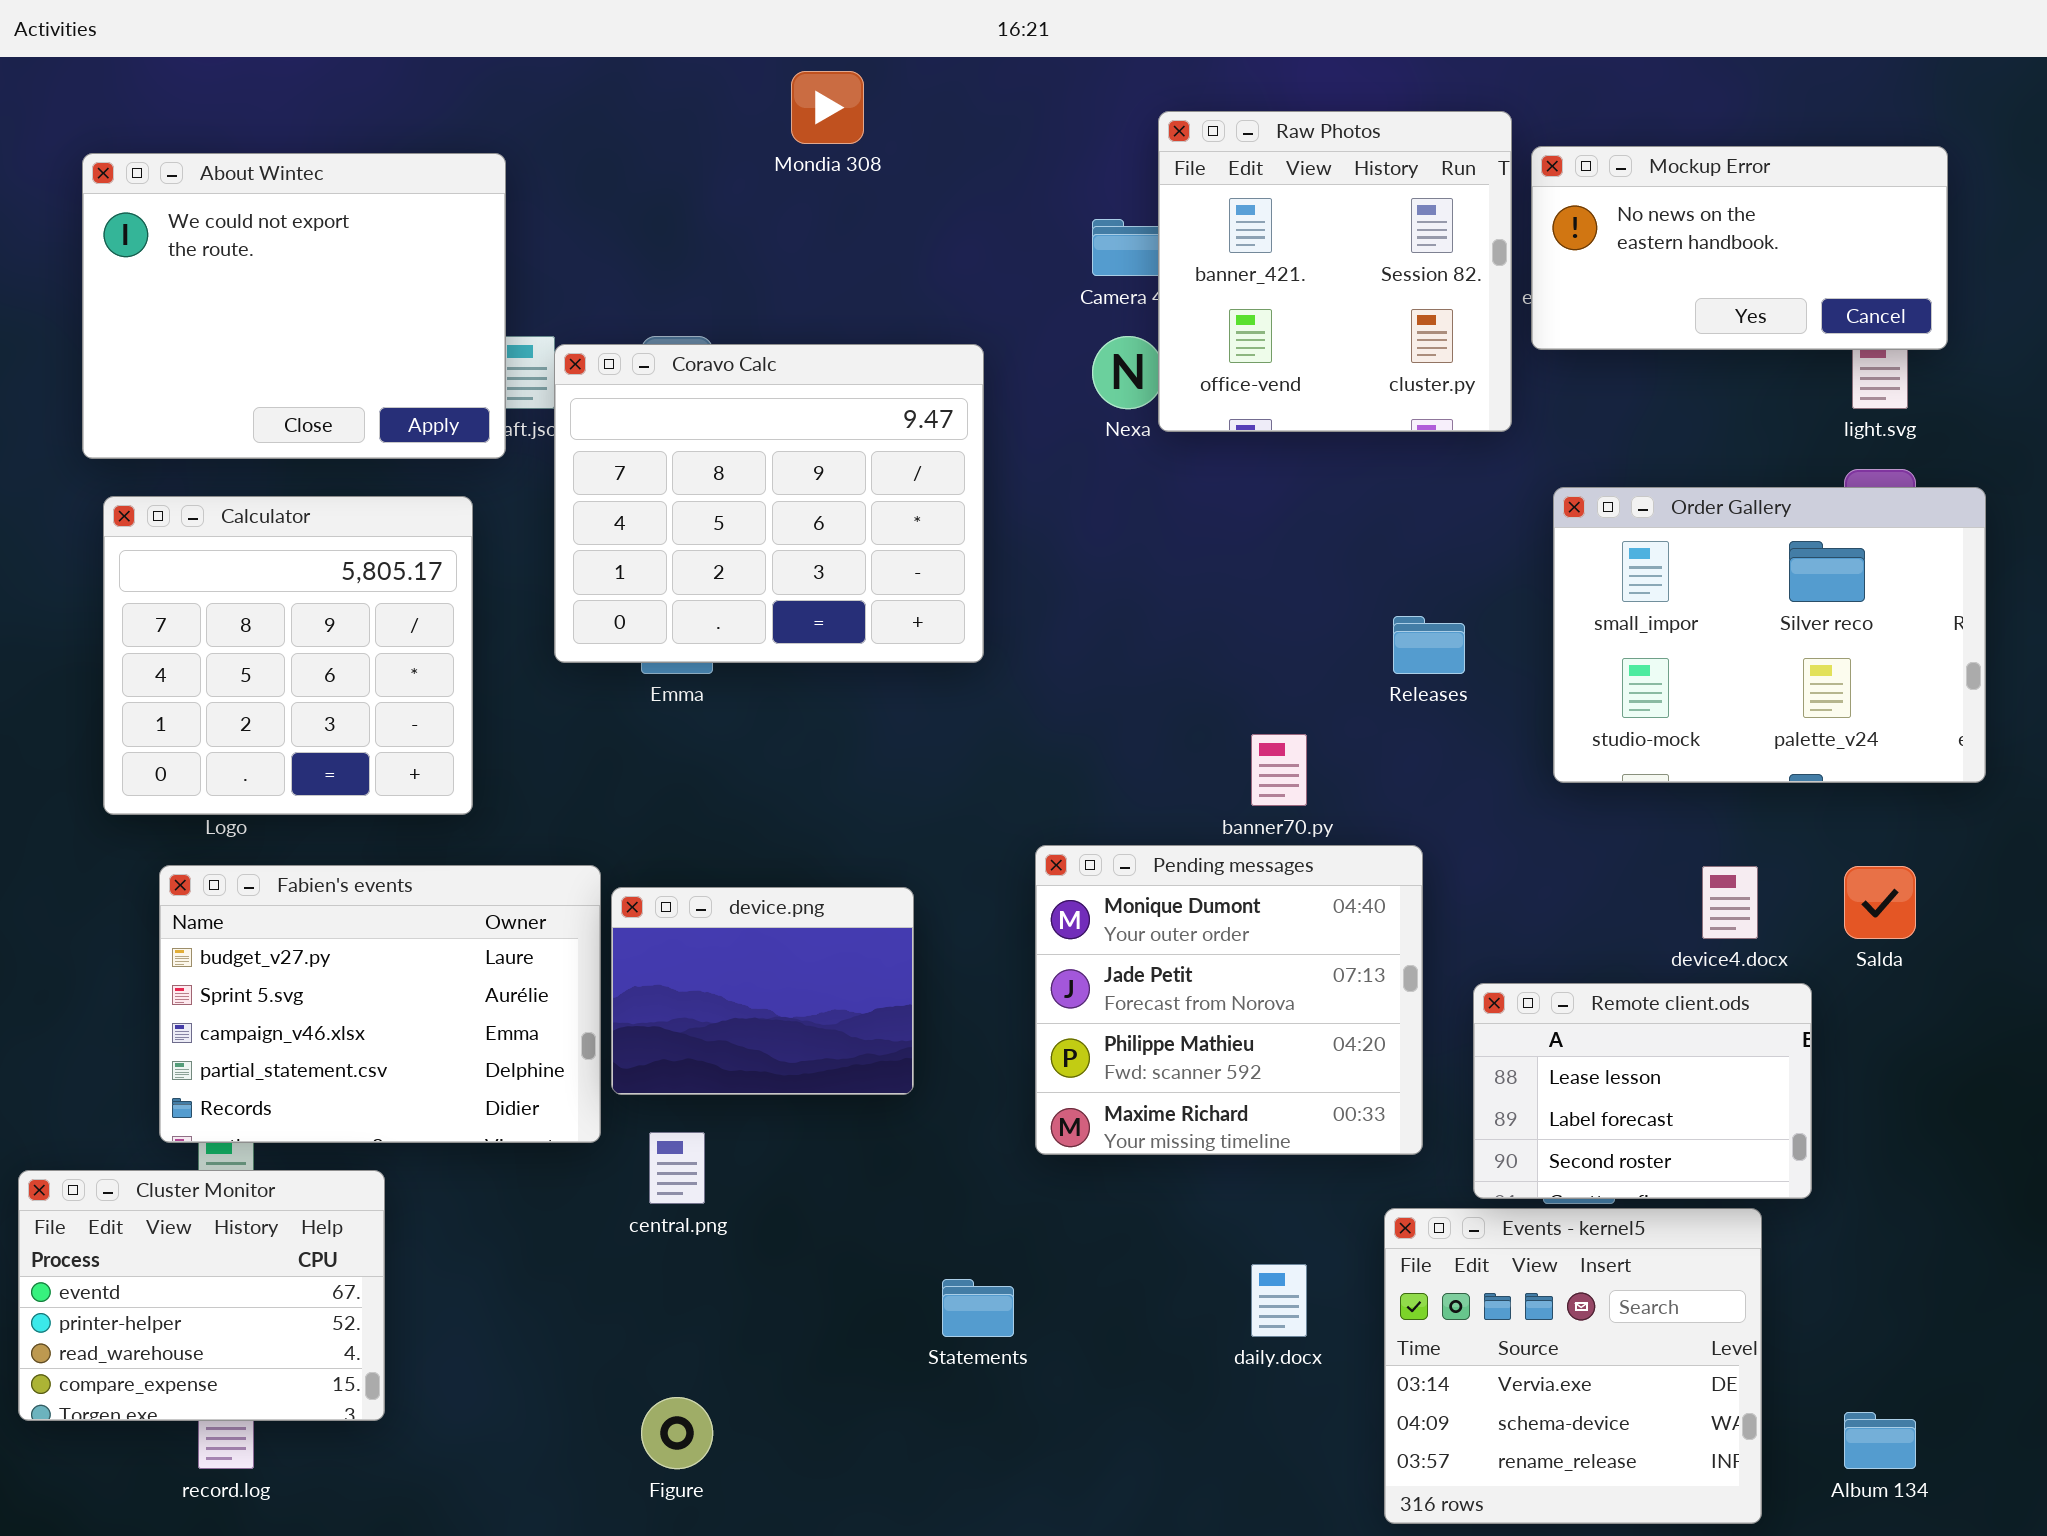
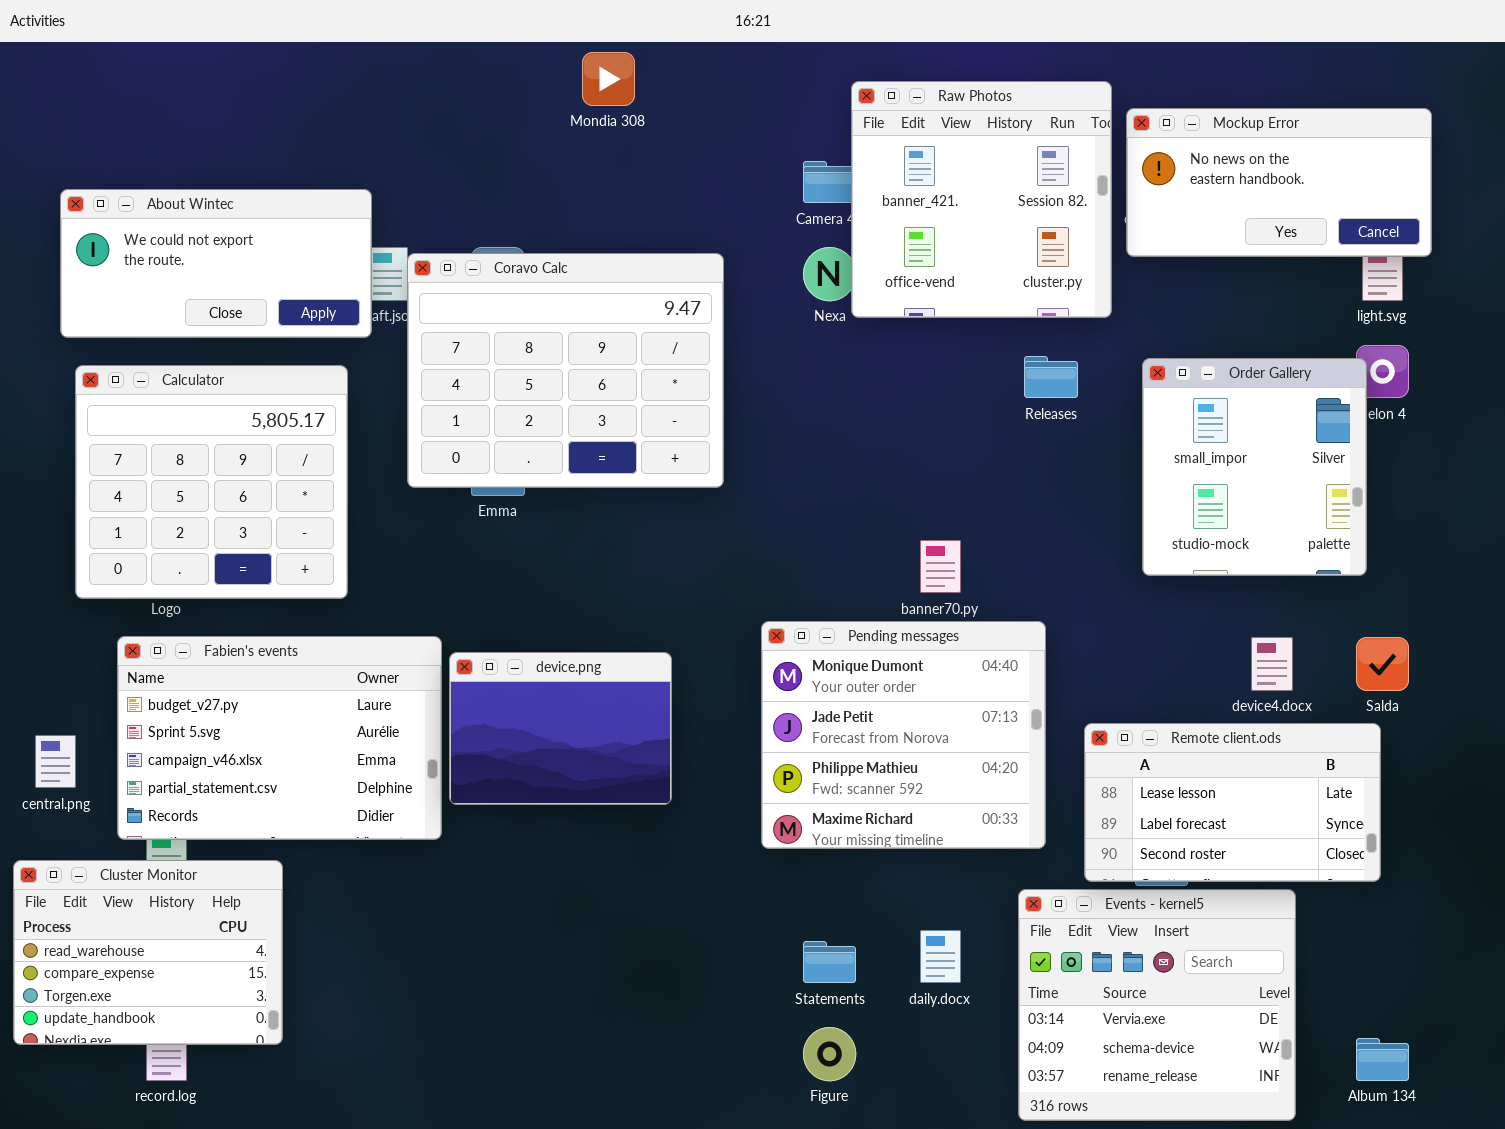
About Wintec: [82,153,506,459] -> [60,189,372,338], resized
Order Gallery: [1553,487,1986,783] -> [1142,358,1367,576], resized
Releases: [1393,616,1465,674] -> [1024,356,1078,398], moved
Remote client.ods: [1473,983,1812,1199] -> [1084,723,1381,882], resized
central.png: [649,1132,705,1204] -> [35,735,76,788], moved
Cluster Monitor: [18,1170,385,1421] -> [13,860,283,1045], scrolled down 2 rows
Statements: [942,1279,1014,1337] -> [803,941,856,983], moved
Figure: [641,1397,713,1469] -> [803,1027,856,1081], moved

